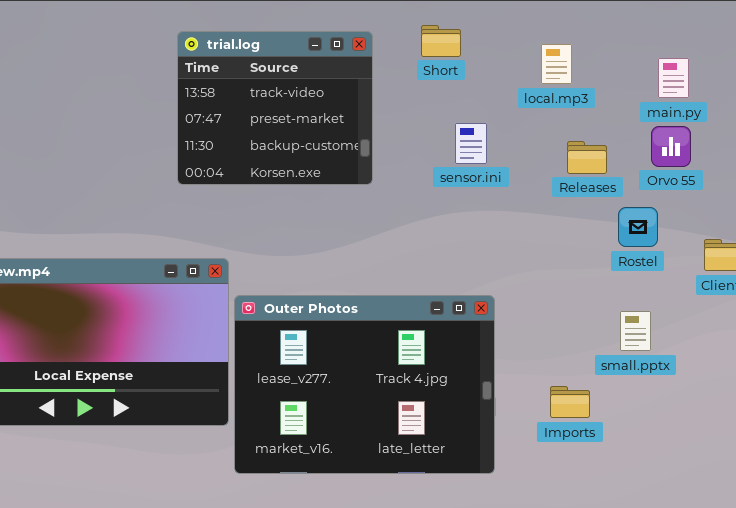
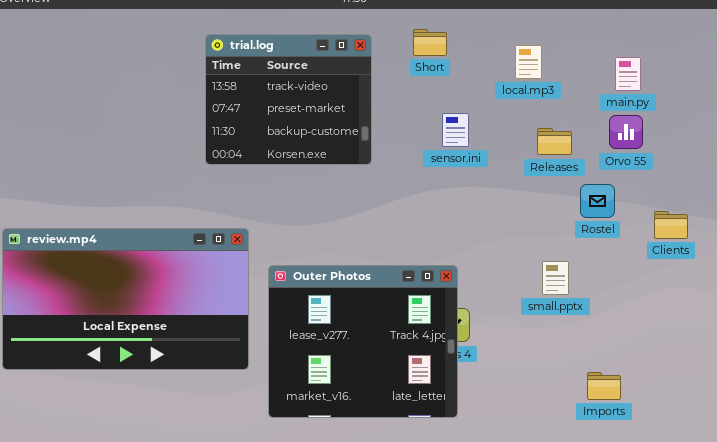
Outer Photos: [234,295,495,474] -> [268,265,458,418], moved, resized
small.pptx: [620,311,651,351] -> [542,261,569,295], moved
Imports: [550,386,590,418] -> [587,372,621,400], moved

